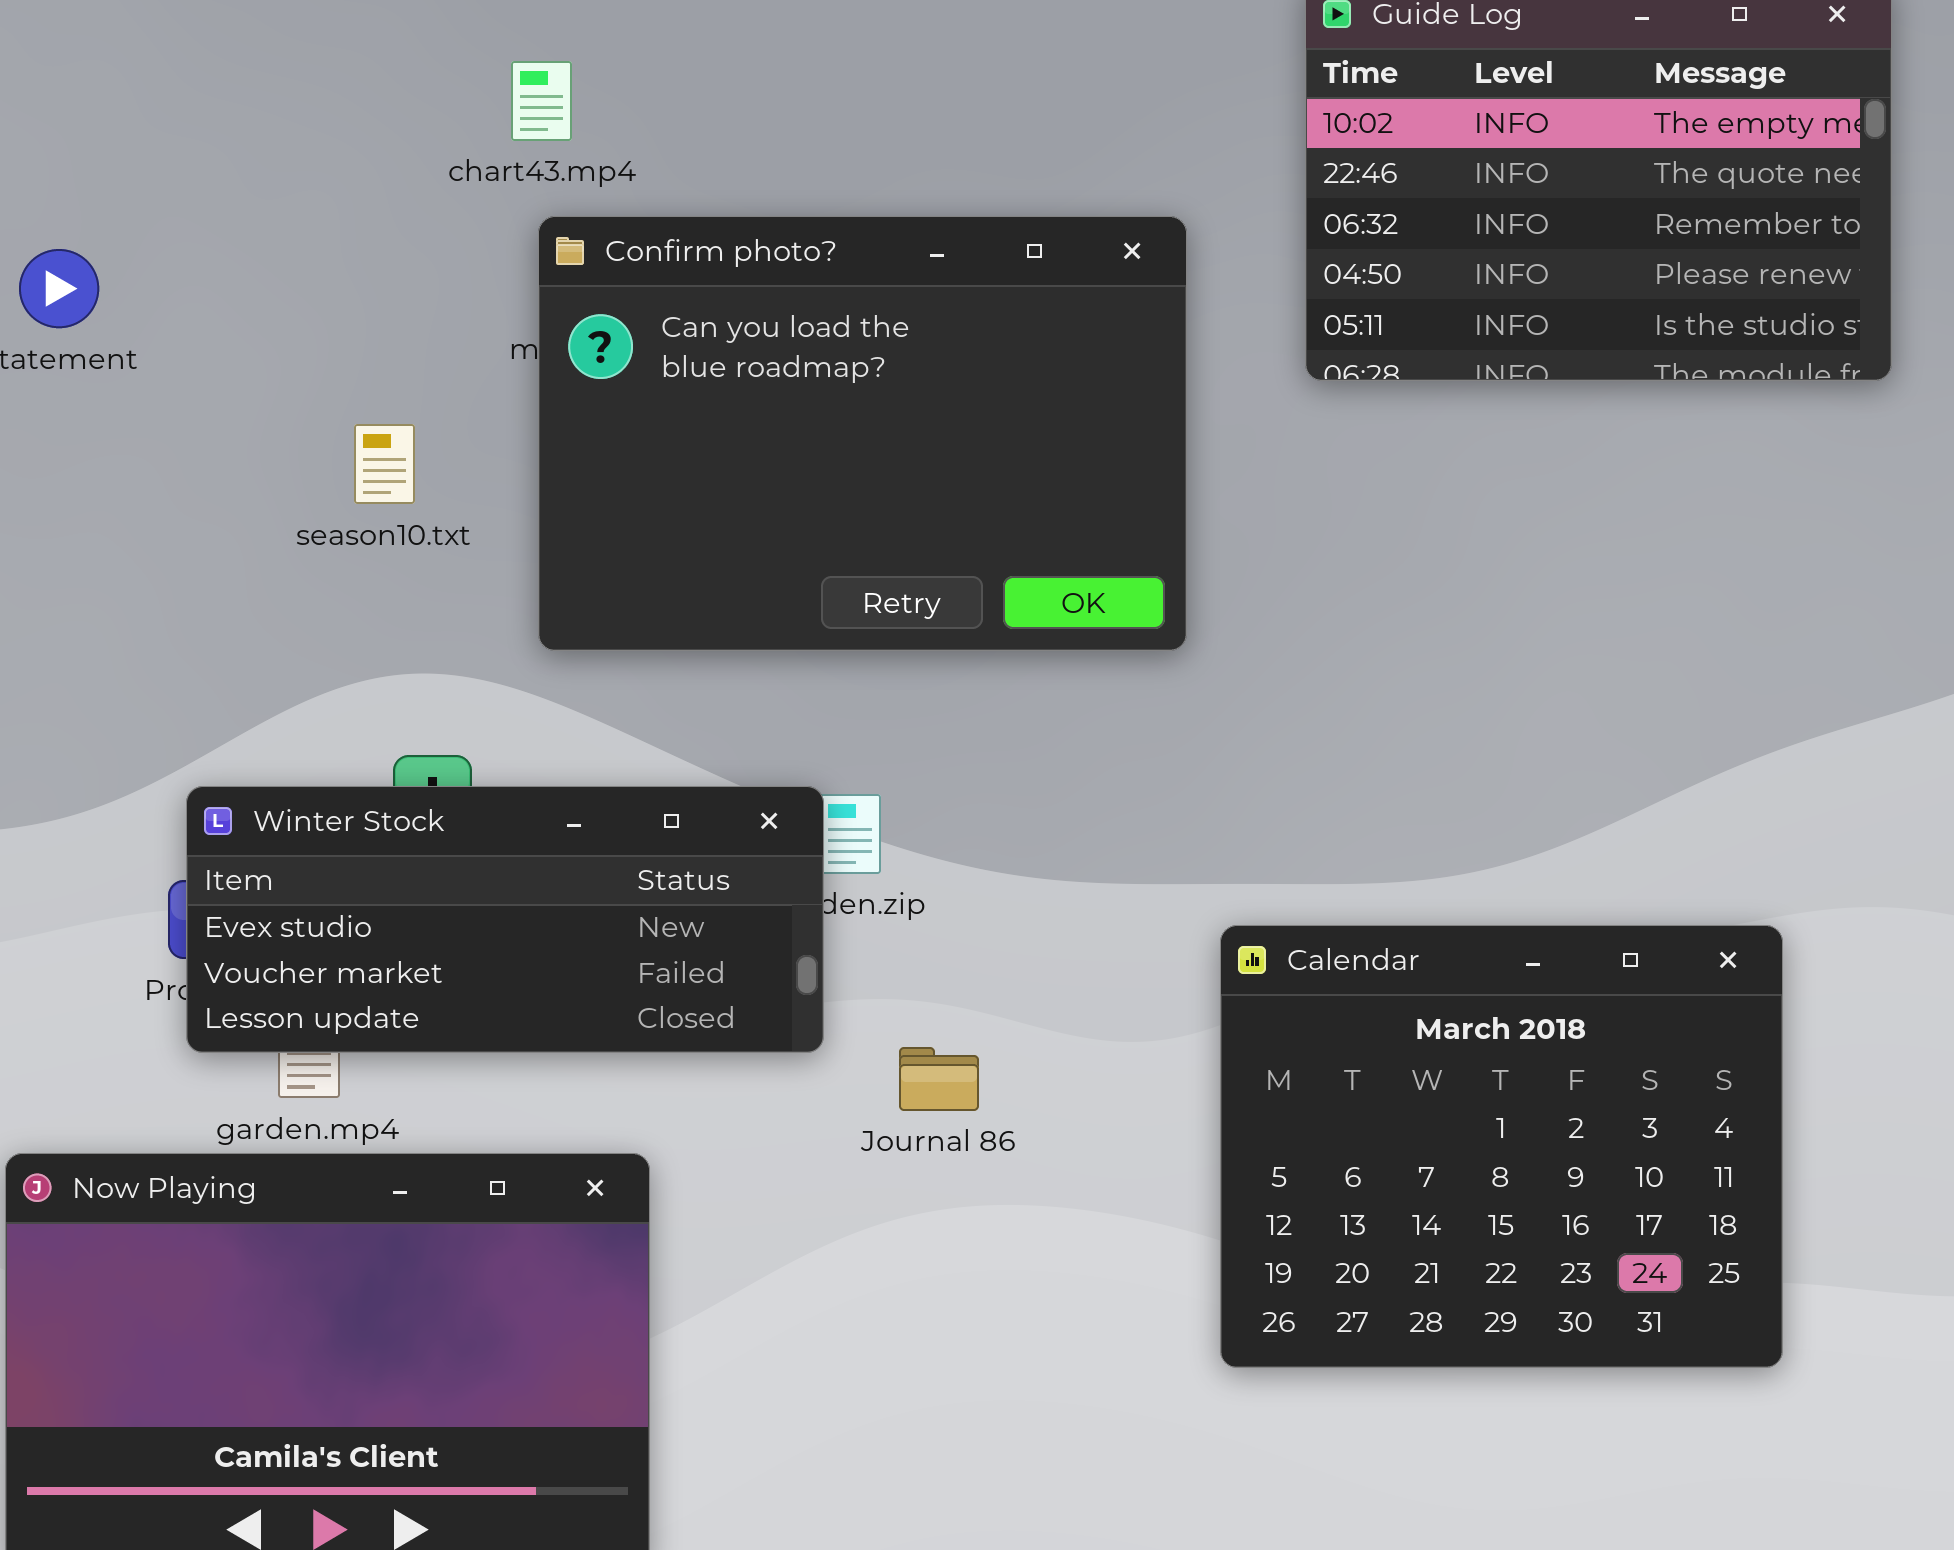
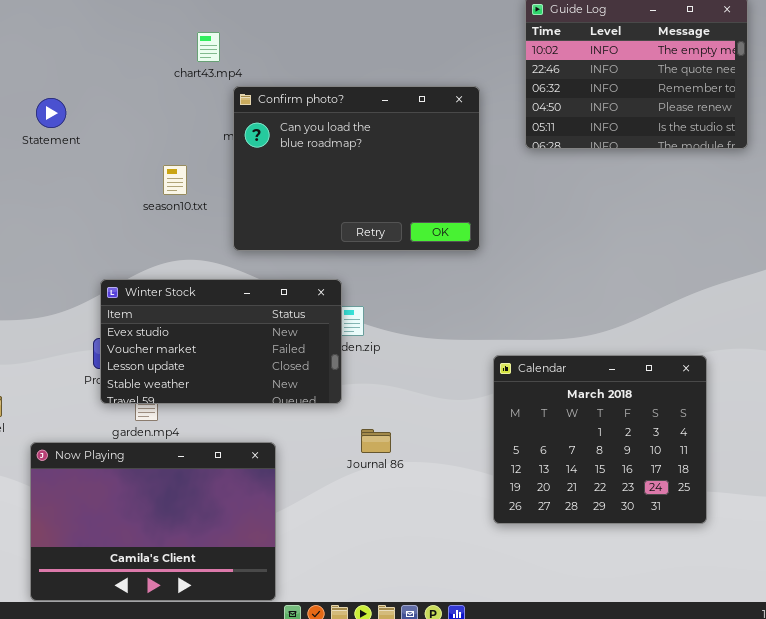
chart43.mp4: [511,61,572,141] -> [197,32,220,62], moved
Winter Stock: [186,786,824,1053] -> [100,279,342,404], resized
Journal 86: [899,1047,979,1111] -> [361,429,391,453], moved

